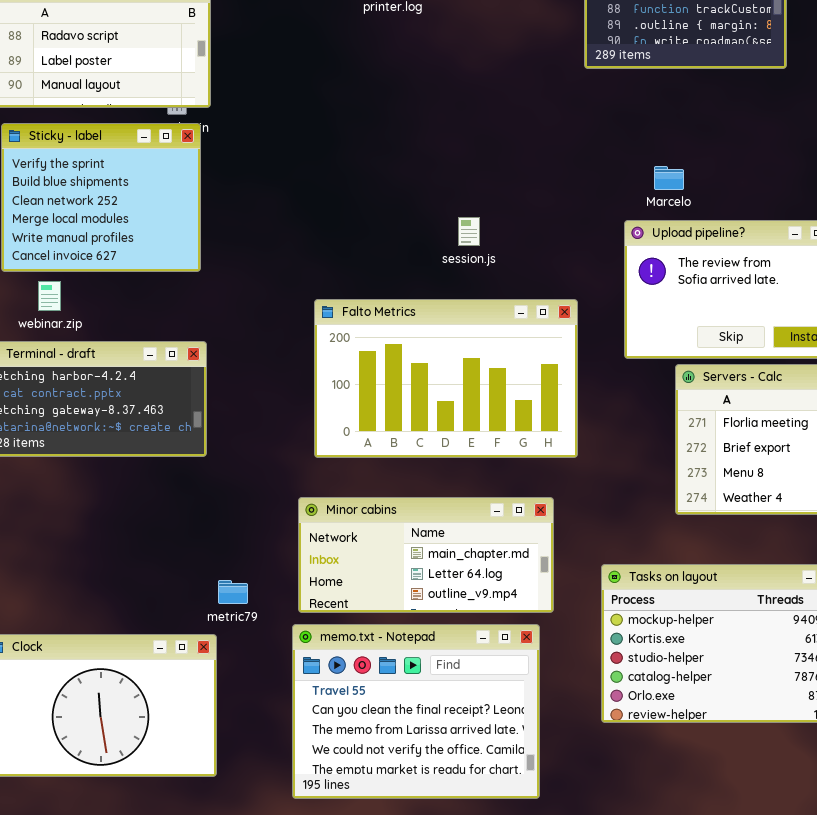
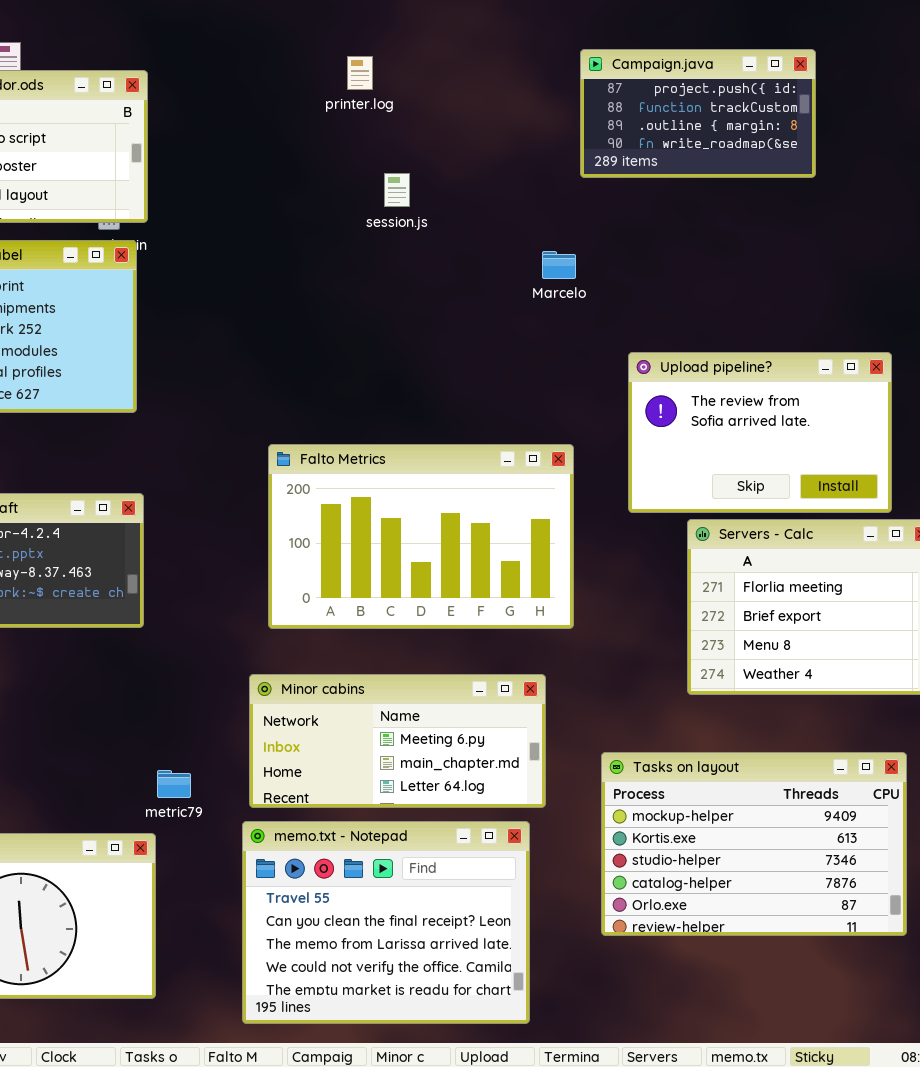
Marcelo: [654,166,684,190] -> [542,251,576,279], moved
session.js: [458,217,480,246] -> [384,173,410,207], moved
Minor cabins: [298,497,554,613] -> [249,674,546,808], scrolled up 1 row

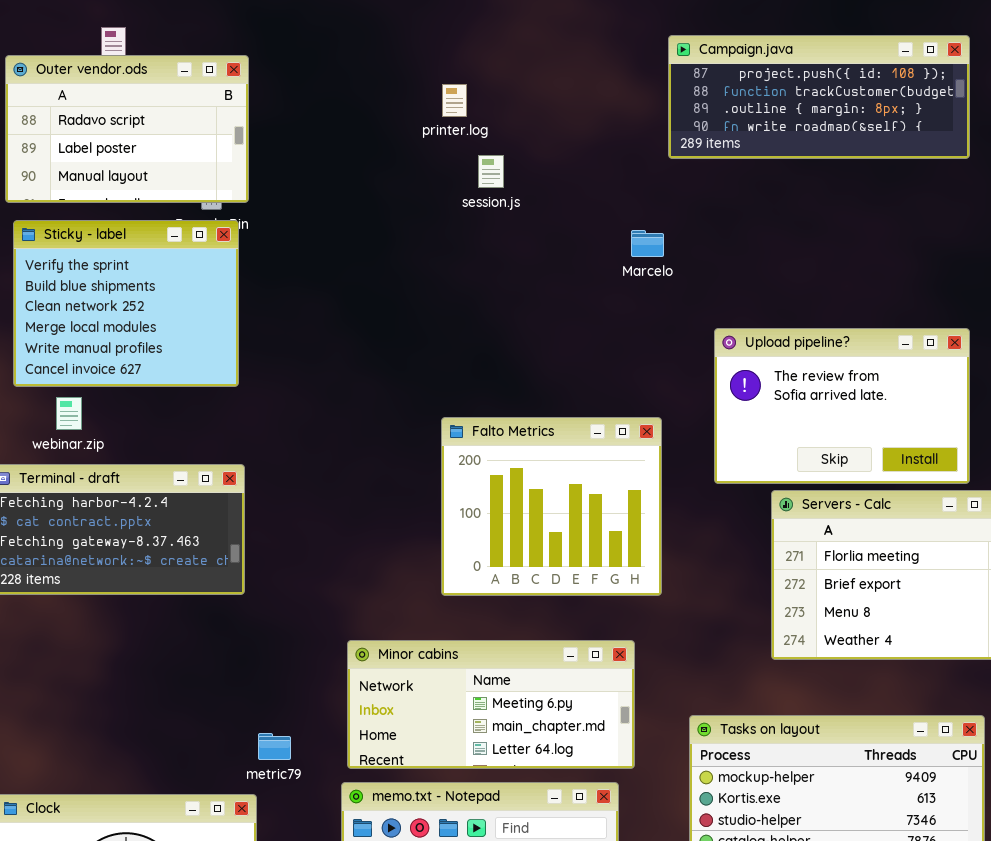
Campaign.java: [580,49,816,178] -> [668,35,970,159], resized
printer.log: [347,56,373,90] -> [442,84,467,117], moved
Falto Metrics: [268,444,574,629] -> [441,417,662,596], resized

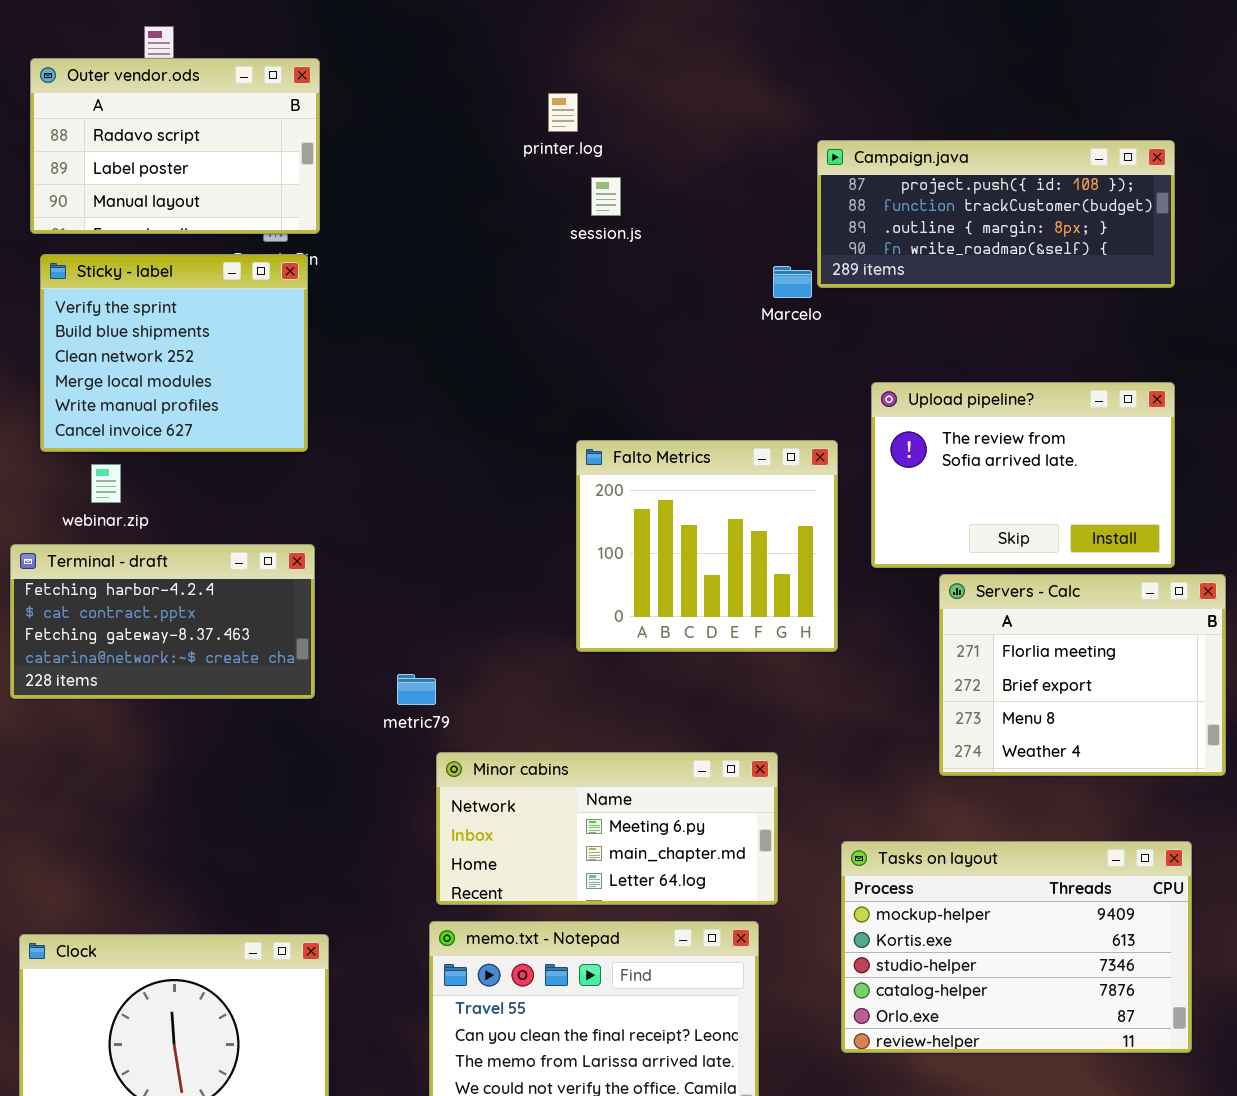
Campaign.java: [668,35,970,159] -> [817,140,1175,288], moved
Falto Metrics: [441,417,662,596] -> [576,440,838,652], moved
metric79: [258,733,291,760] -> [397,674,436,705], moved

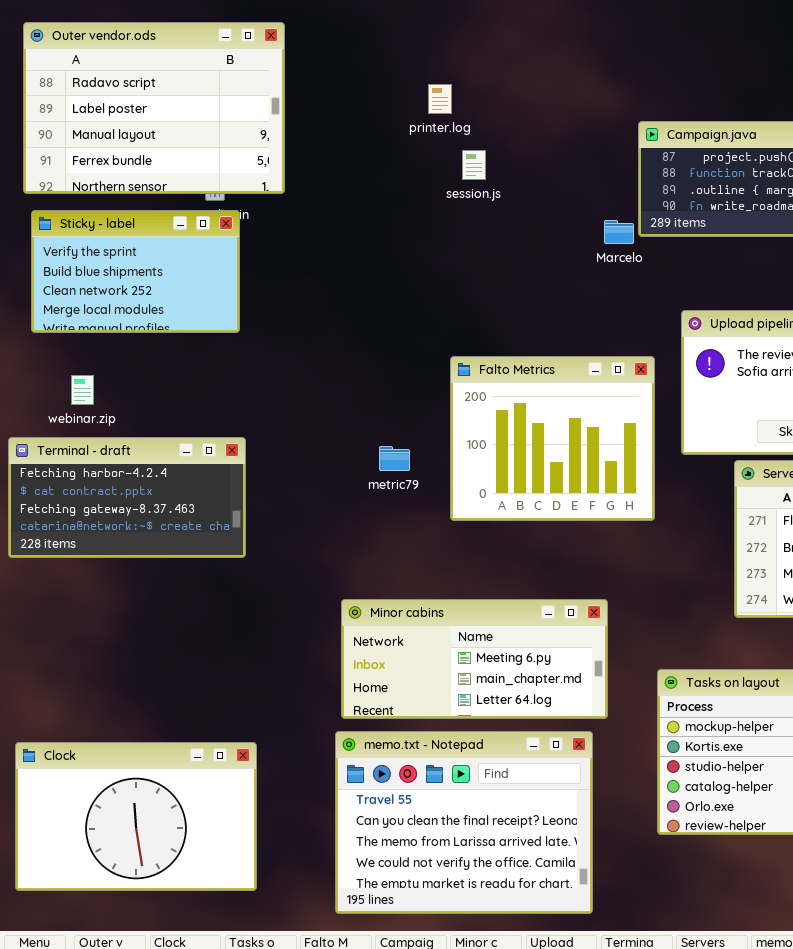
Outer vendor.ods: [30,58,320,234] -> [23,22,285,194], resized
Sticky - label: [40,254,308,452] -> [31,210,240,333], resized
metric79: [397,674,436,705] -> [379,446,410,471], moved

